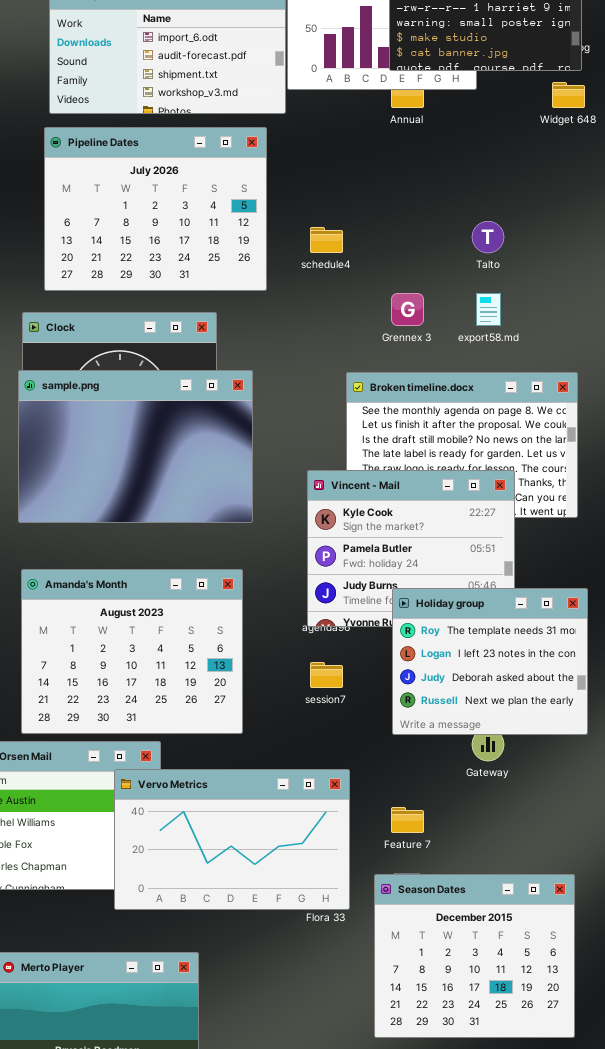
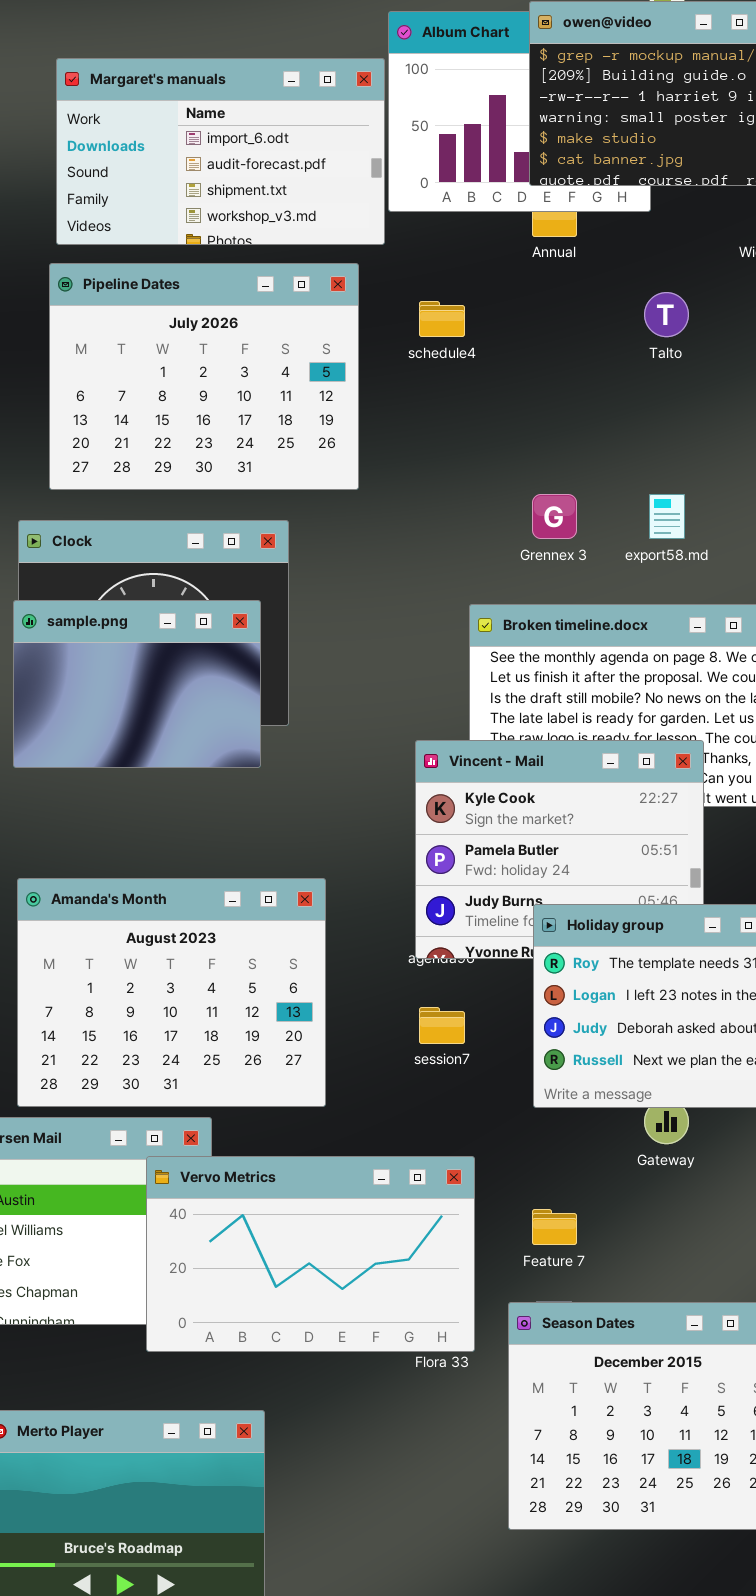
Talto: [472,221,504,253] -> [644,292,689,337], moved
schedule4: [310,227,343,253] -> [419,301,465,337], moved
sample.png: [18,370,253,523] -> [13,600,261,768], resized

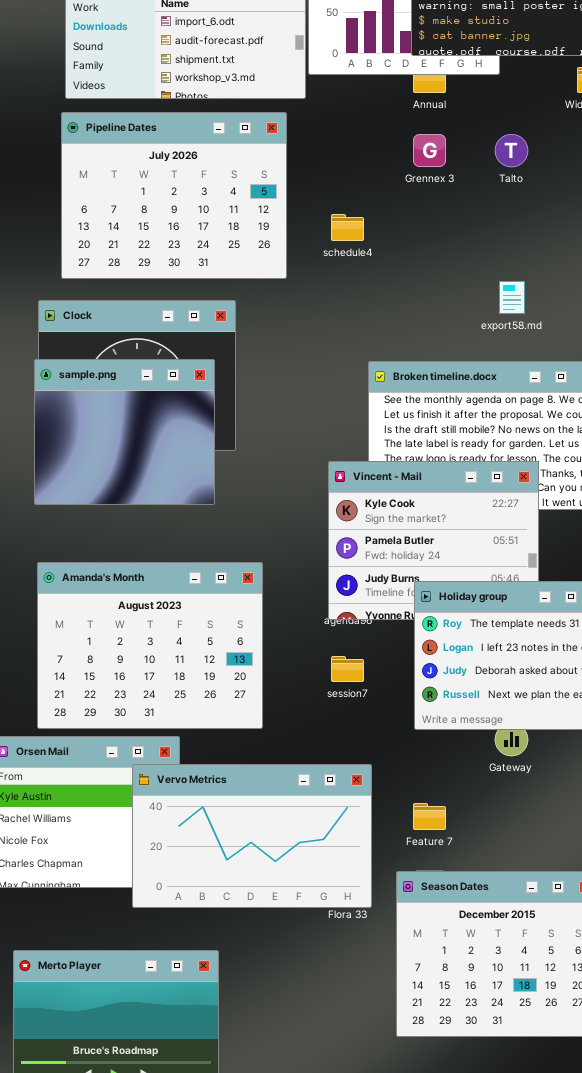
schedule4: [419,301,465,337] -> [331,214,364,241], moved
Grennex 3: [532,494,577,539] -> [413,134,446,167], moved
sample.png: [13,600,261,768] -> [34,359,215,505], resized

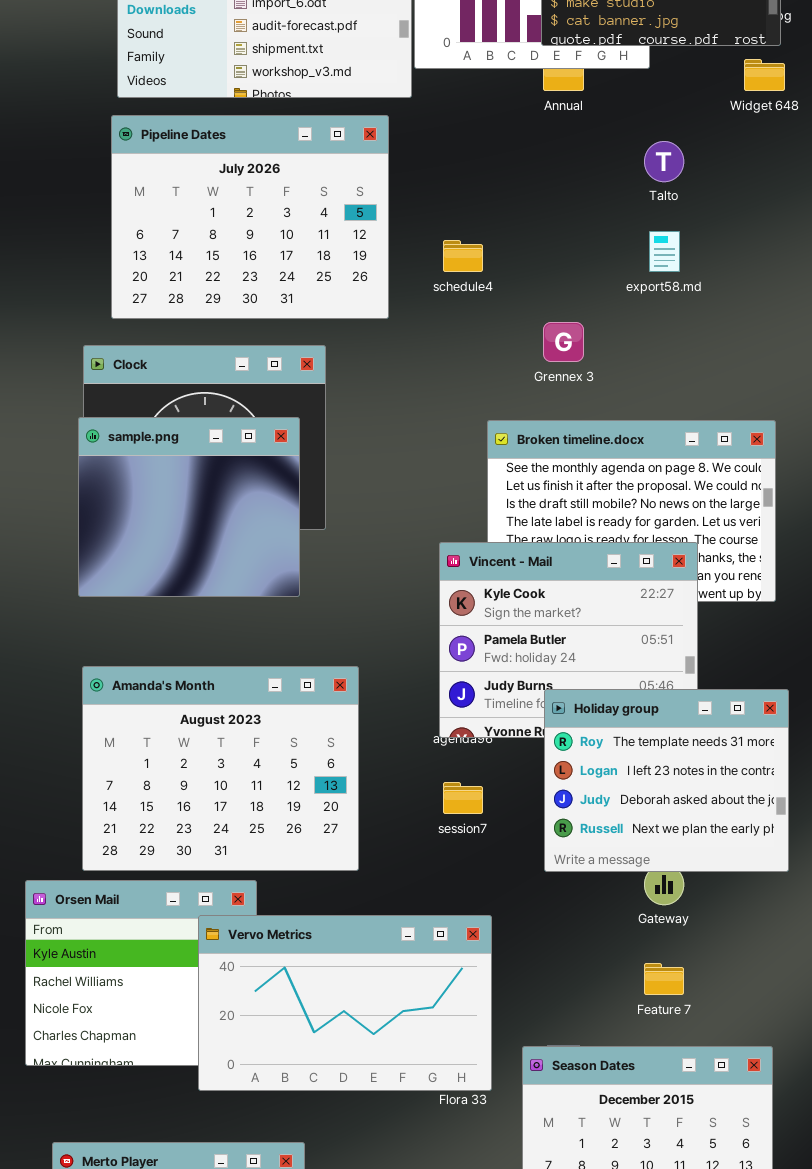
Grennex 3: [413,134,446,167] -> [543,322,584,362], moved
export58.md: [499,281,525,314] -> [649,231,680,272], moved
Feature 7: [413,803,446,830] -> [644,963,684,995], moved

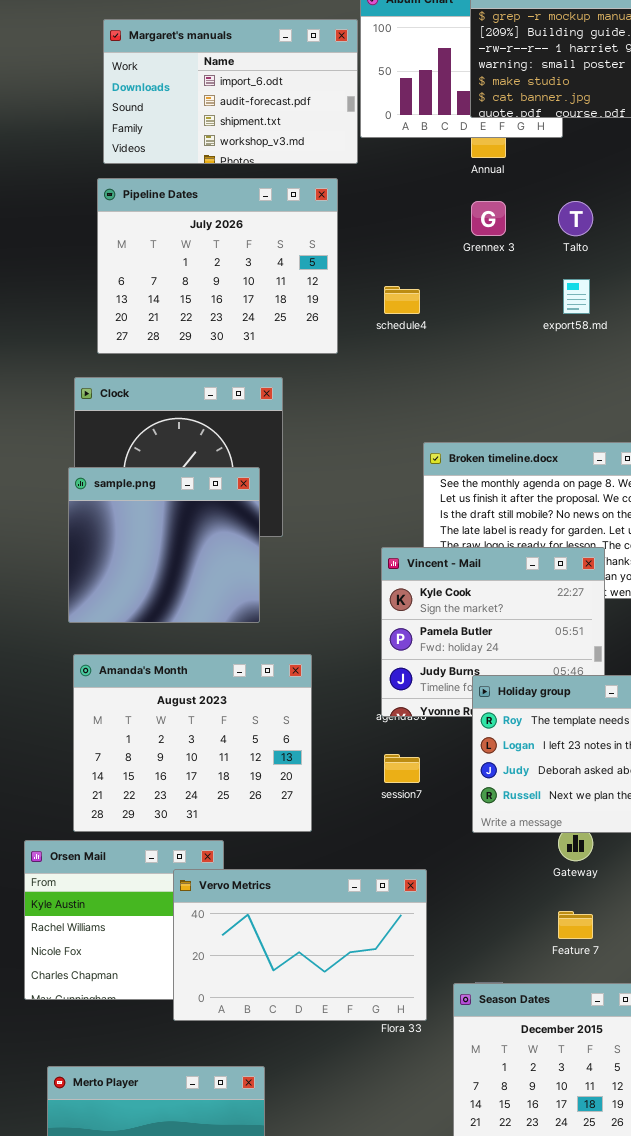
Grennex 3: [543,322,584,362] -> [471,201,506,236], moved
sample.png: [78,417,300,597] -> [68,467,260,623], moved

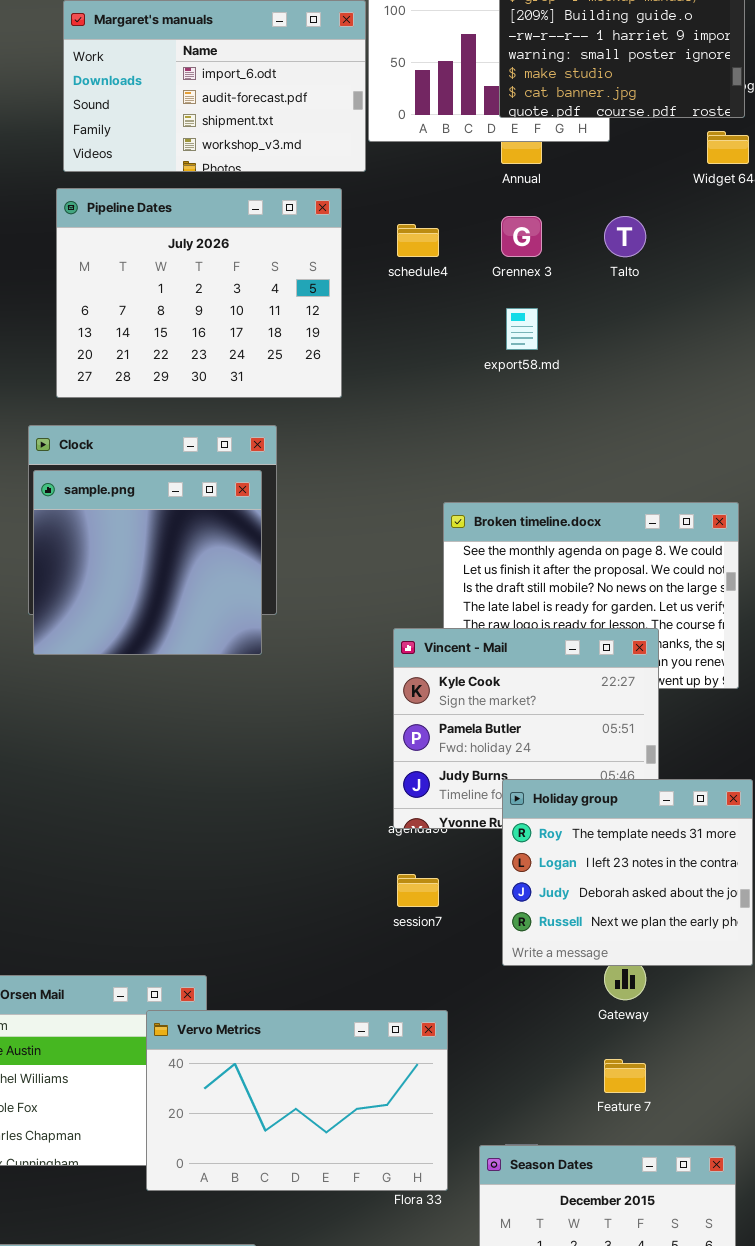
export58.md: [563,279,590,314] -> [506,308,538,350], moved
schedule4: [384,286,420,314] -> [397,224,439,257], moved
sample.png: [68,467,260,623] -> [33,470,262,655], moved
Amanda's Month: [73,654,312,832] -> none, closed

